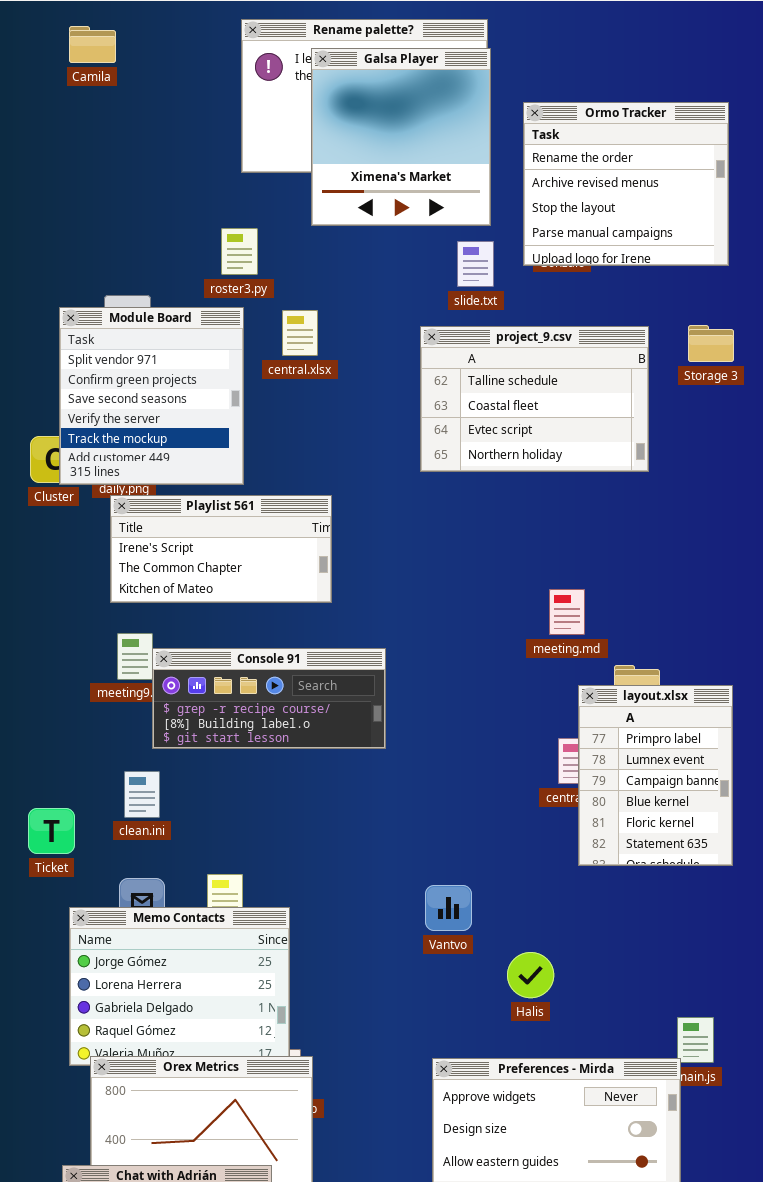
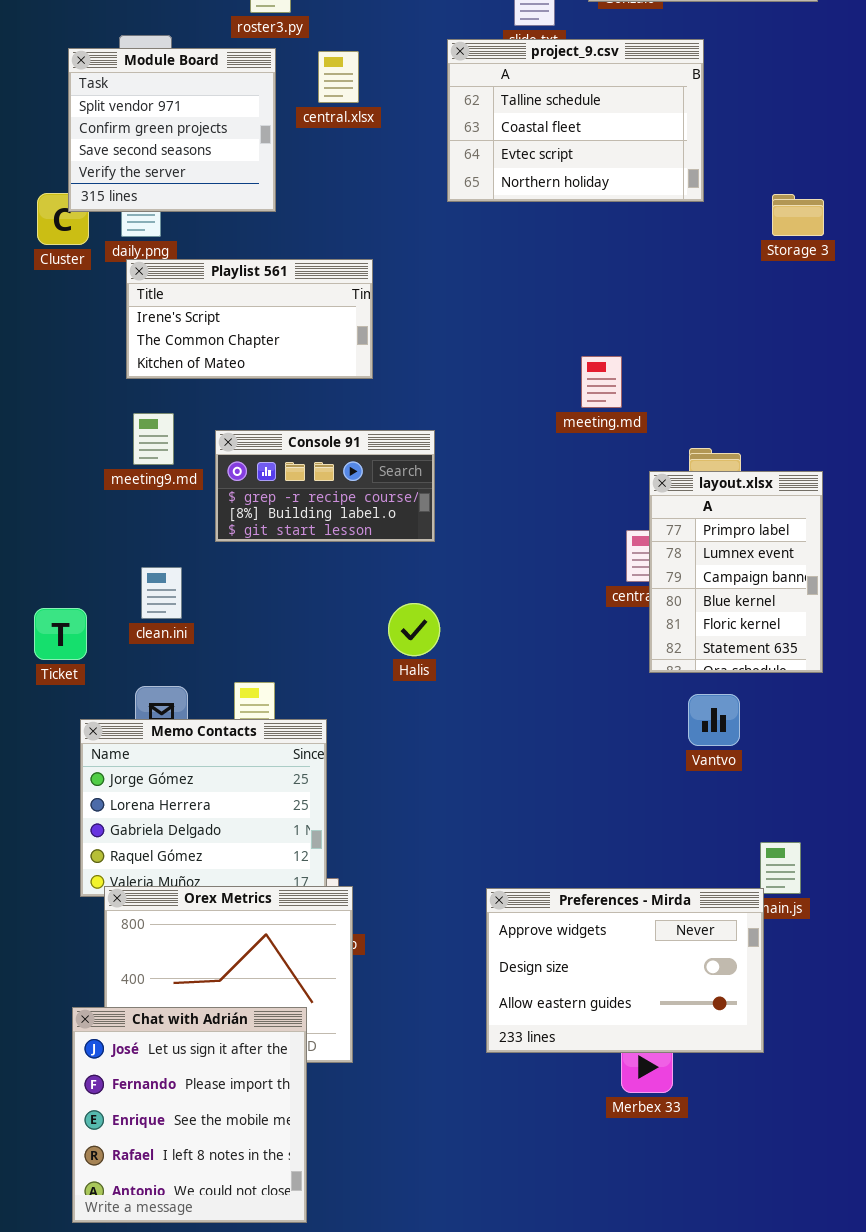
Module Board: [59,307,244,485] -> [68,48,276,212], resized
Storage 3: [688,325,734,362] -> [772,194,824,236], moved
project_9.csv: [420,326,649,472] -> [447,39,704,202], moved
meeting.md: [549,589,585,635] -> [581,356,622,408], moved
Console 91: [152,648,386,749] -> [215,430,435,542], resized
Vantvo: [425,885,472,931] -> [688,694,740,746], moved
Halis: [507,952,554,998] -> [388,603,440,656], moved

